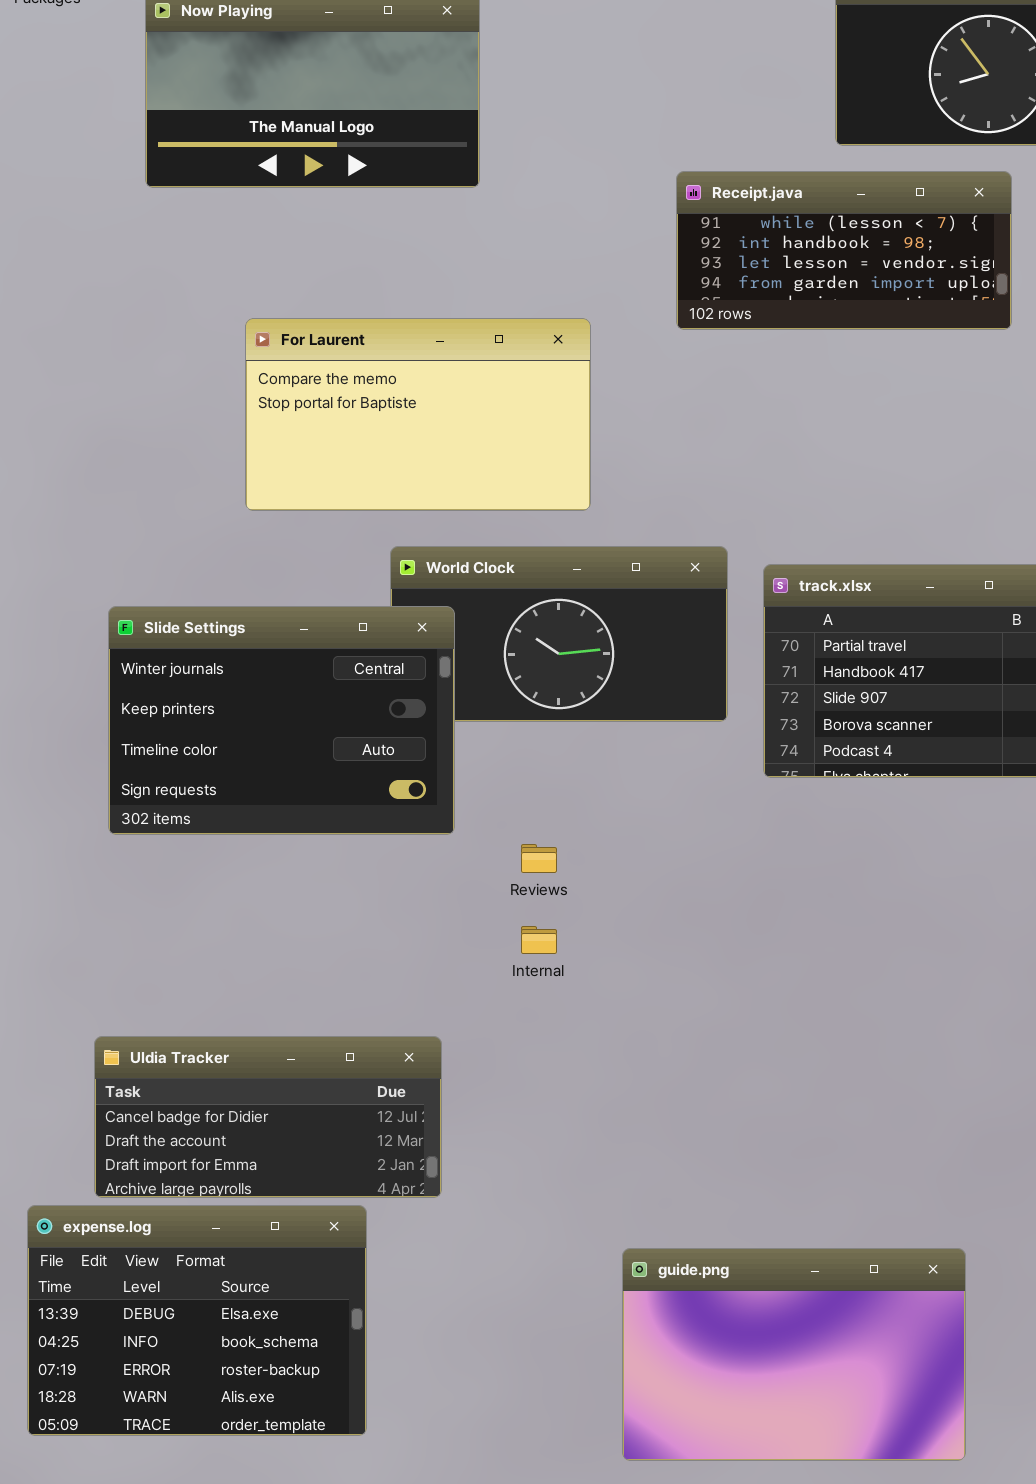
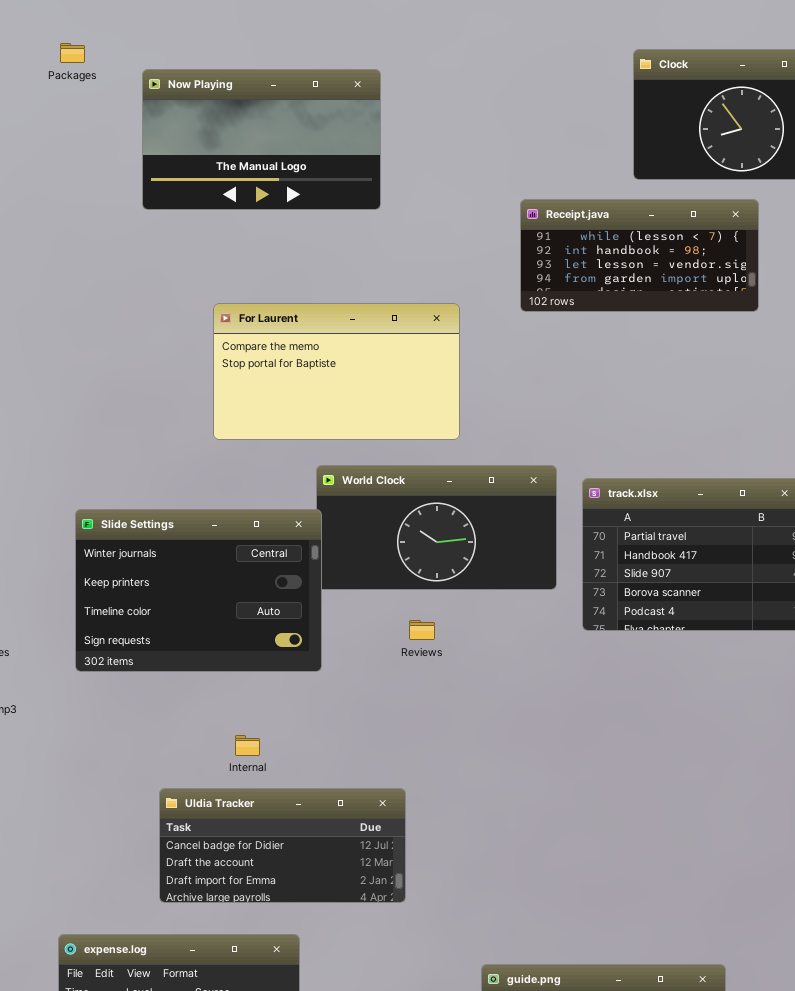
Slide Settings: [108,606,455,835] -> [75,509,322,672], moved
Reviews: [521,844,557,873] -> [409,620,435,640], moved
Internal: [521,926,557,954] -> [235,735,260,756], moved
Uldia Tracker: [94,1036,442,1198] -> [159,788,406,903], moved

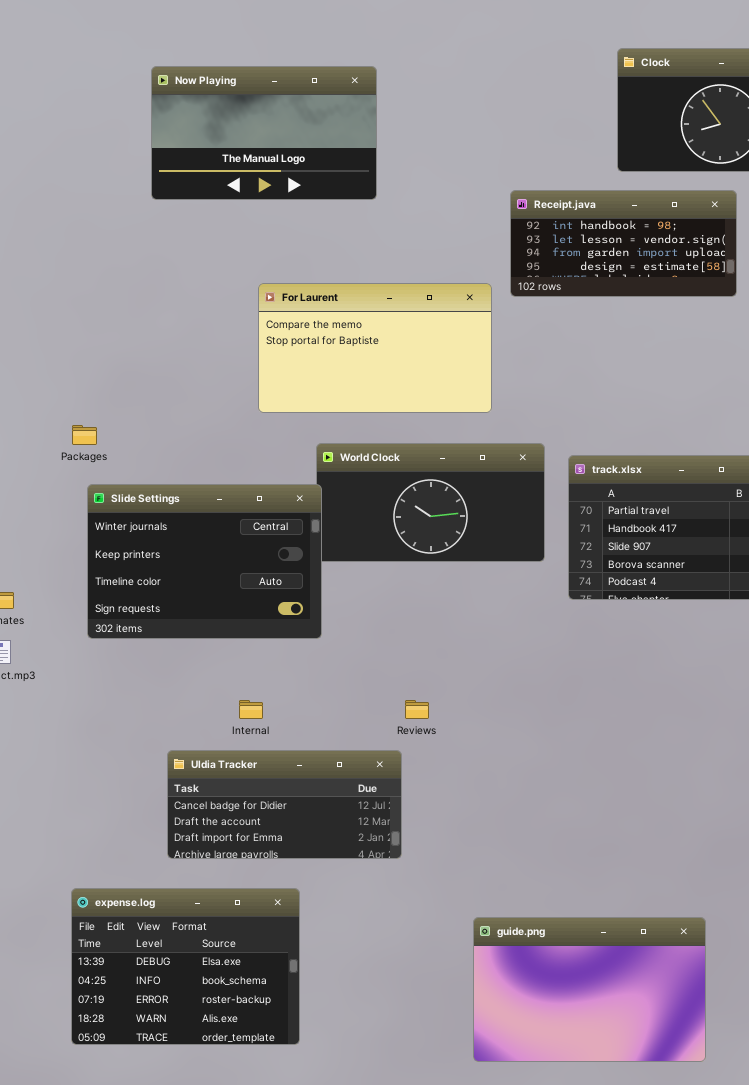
Packages: [60,43,85,63] -> [72,425,97,445], moved
Receipt.java: [520,199,759,312] -> [510,190,737,297], scrolled down 1 row
For Laurent: [213,303,460,440] -> [258,283,492,413], moved
Reviews: [409,620,435,640] -> [405,700,429,719], moved

